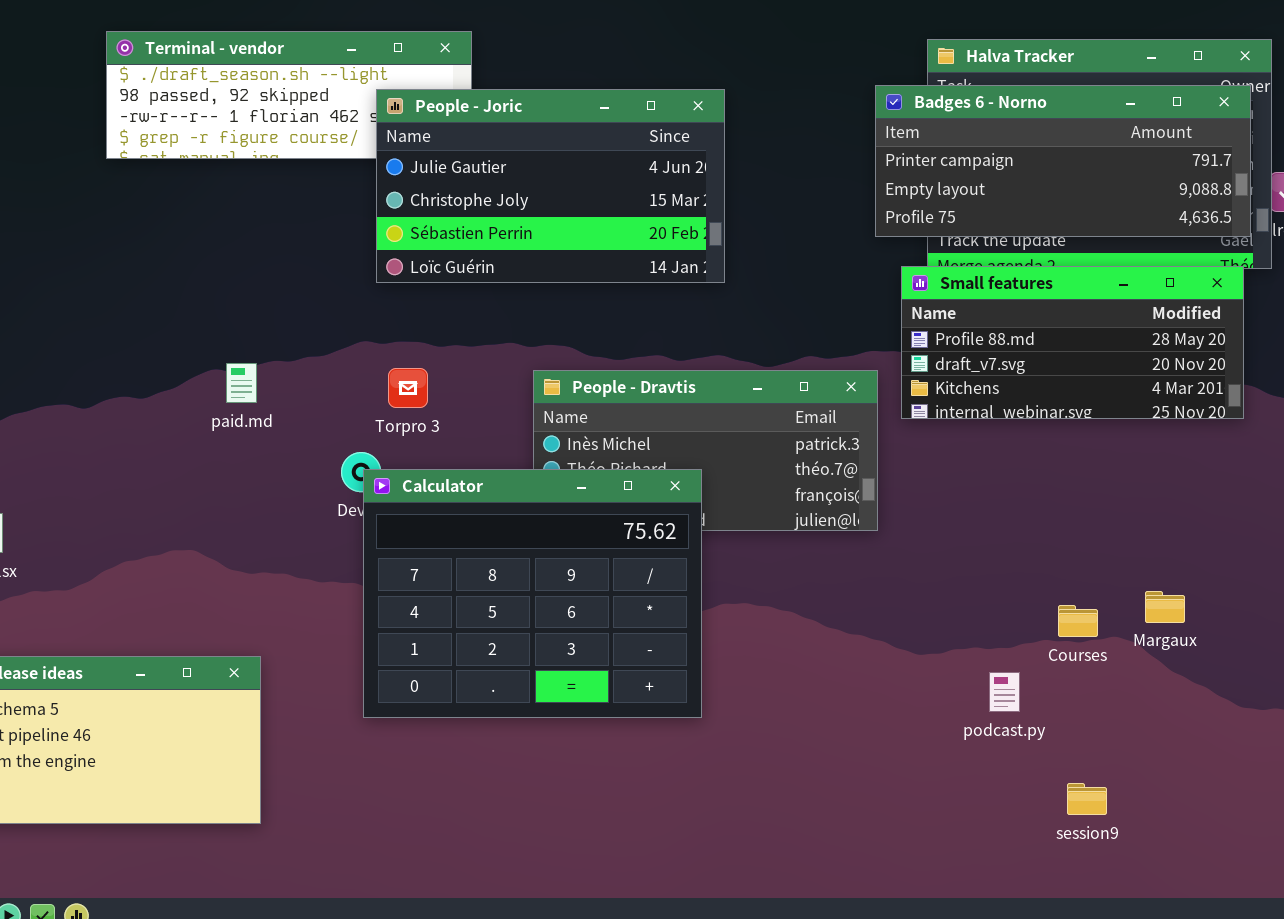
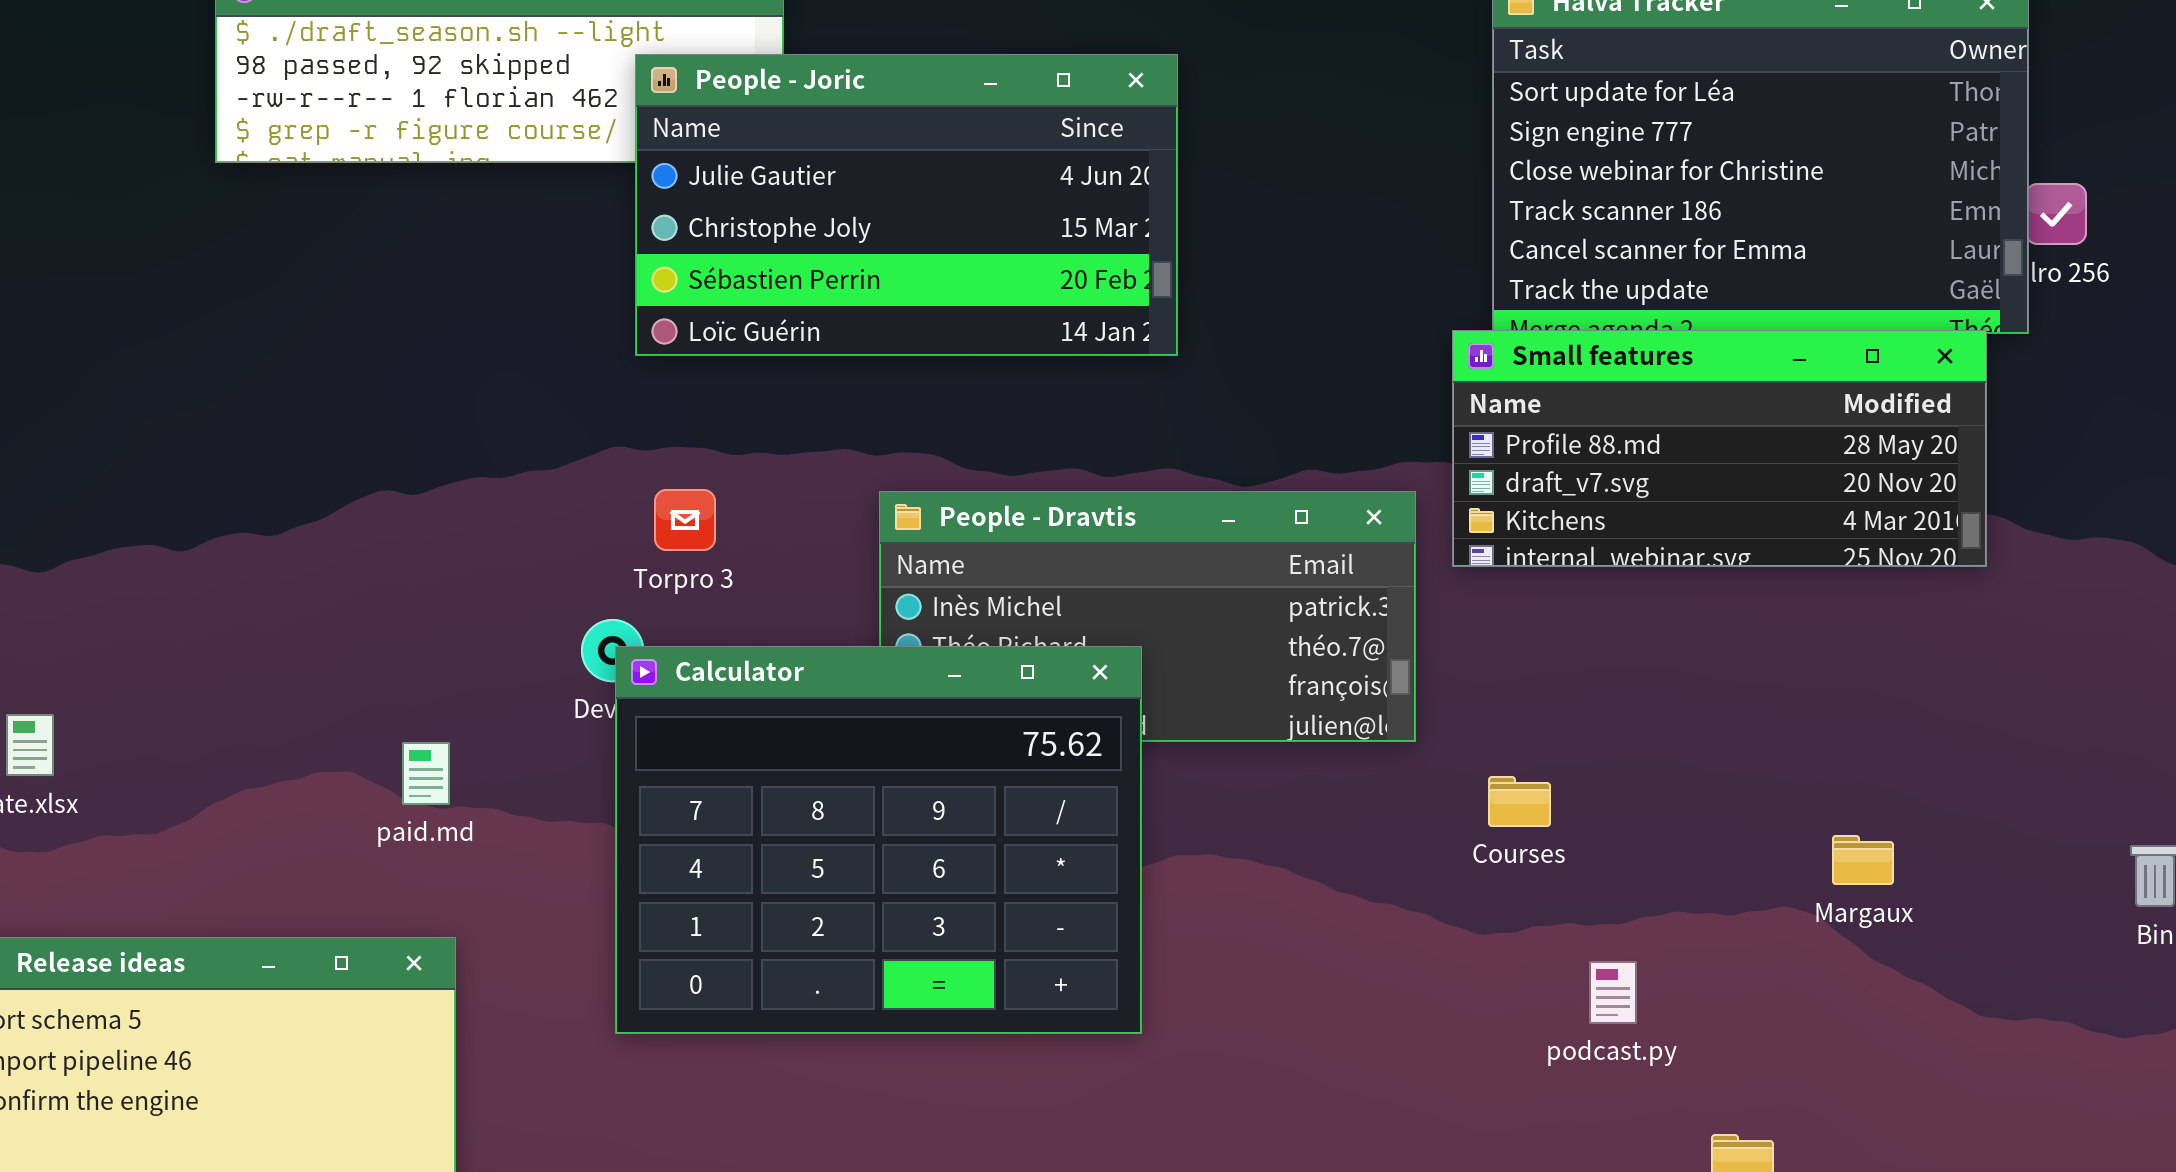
Badges 6 - Norno: [875,85,1251,237] -> none, closed
paid.md: [226,363,257,403] -> [402,742,450,805], moved
Courses: [1058,605,1098,637] -> [1488,776,1551,827], moved

